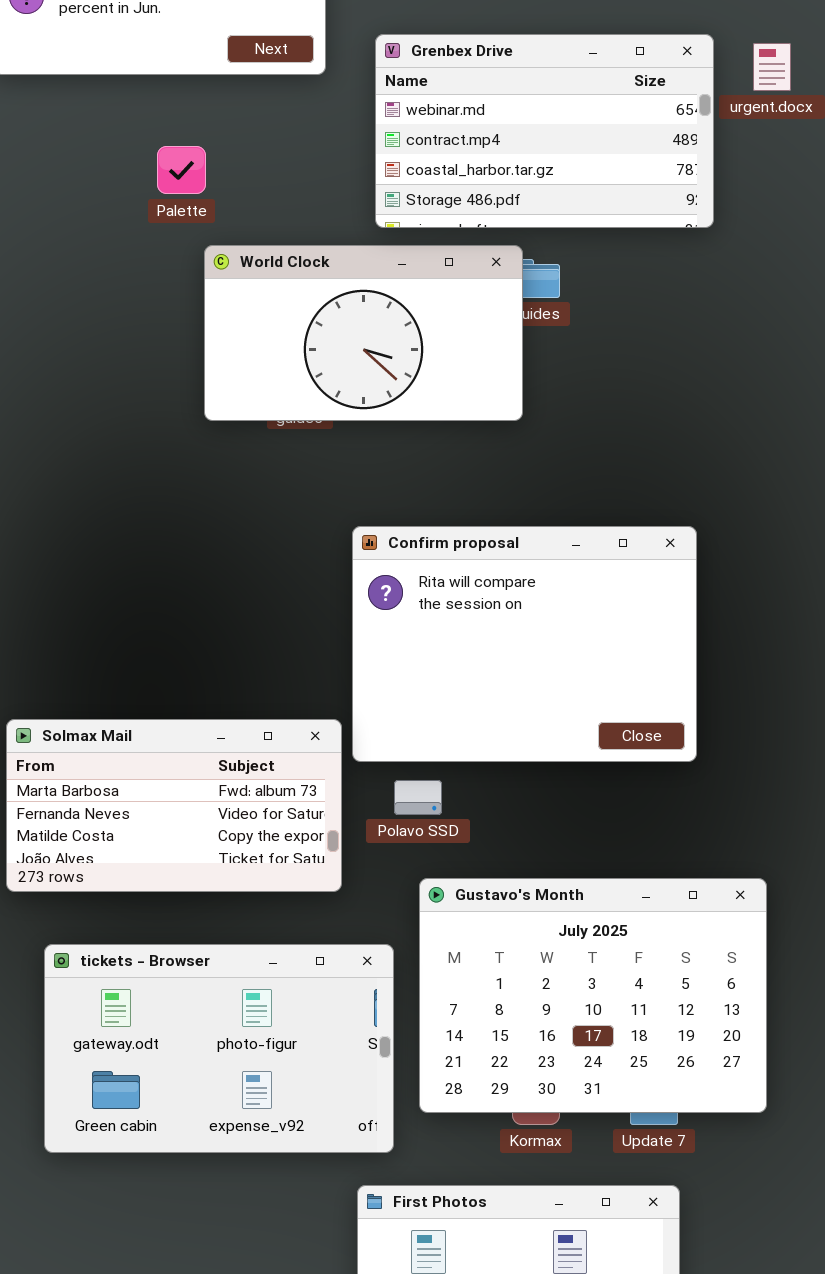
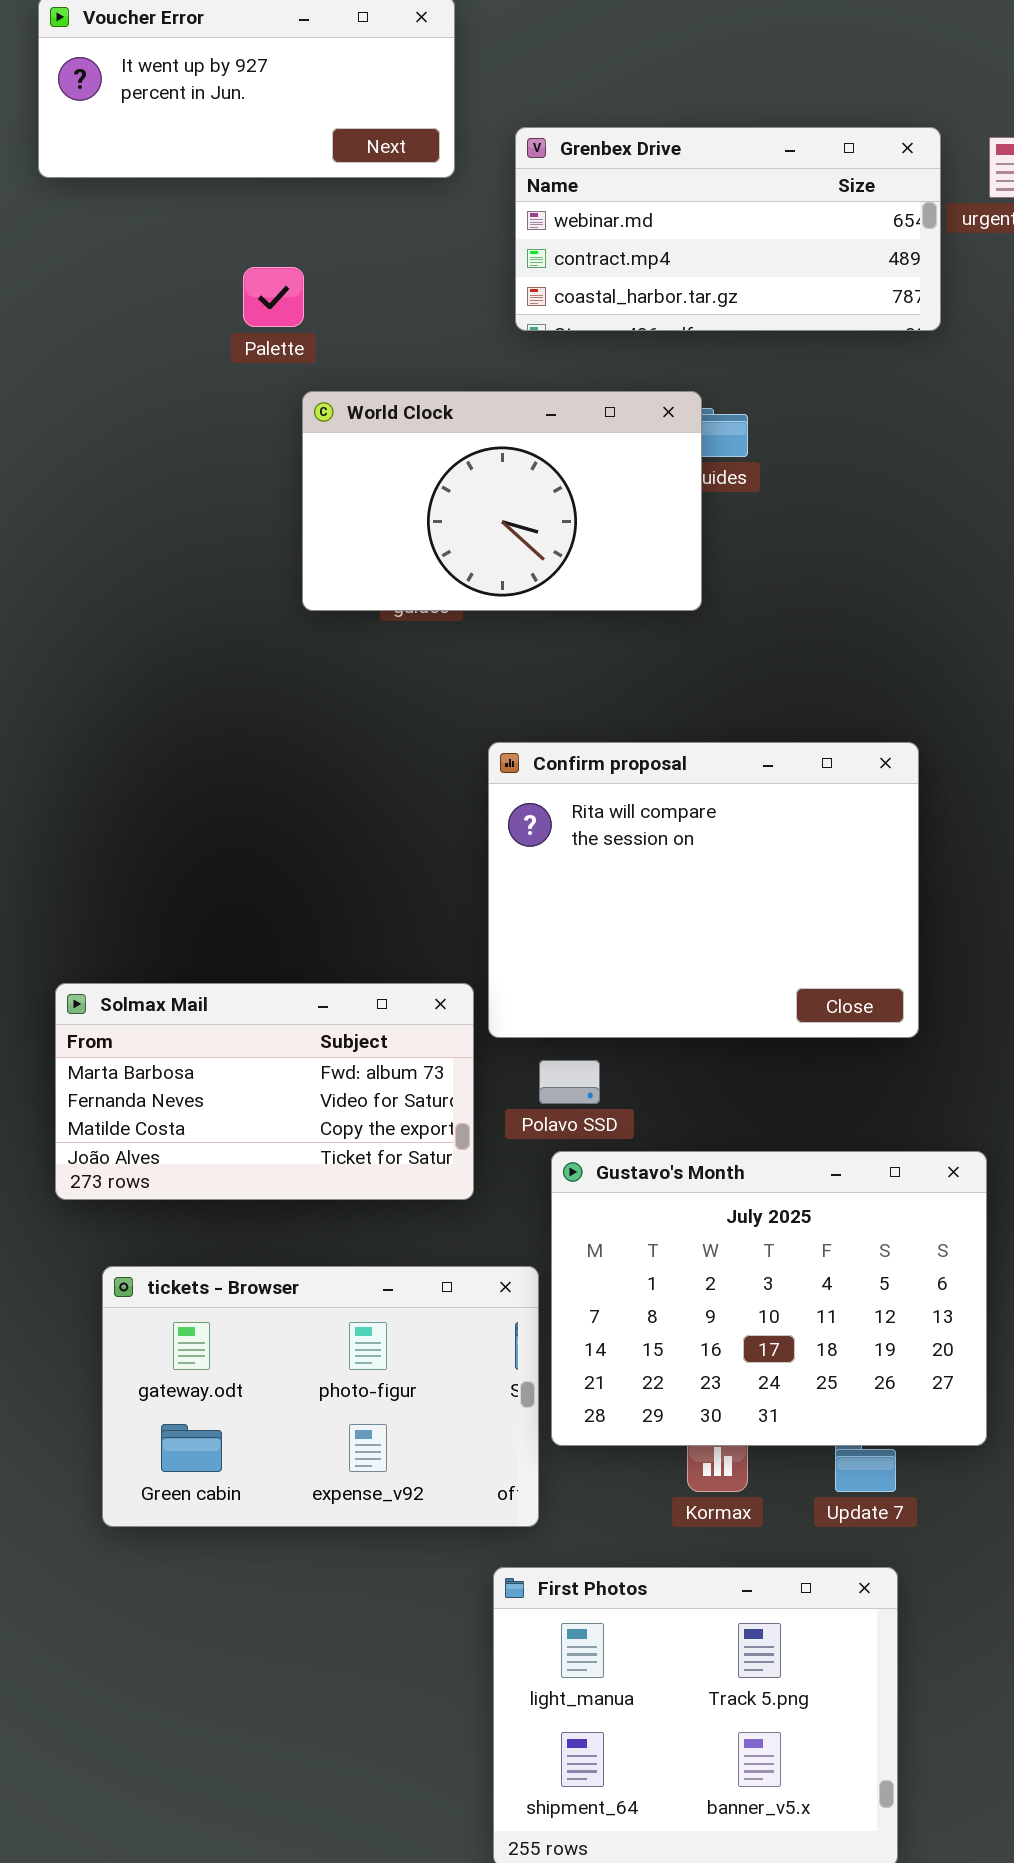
Grenbex Drive: [375,34,714,228] -> [515,127,941,331], resized
Gustavo's Month: [419,878,767,1113] -> [551,1151,987,1446], moved

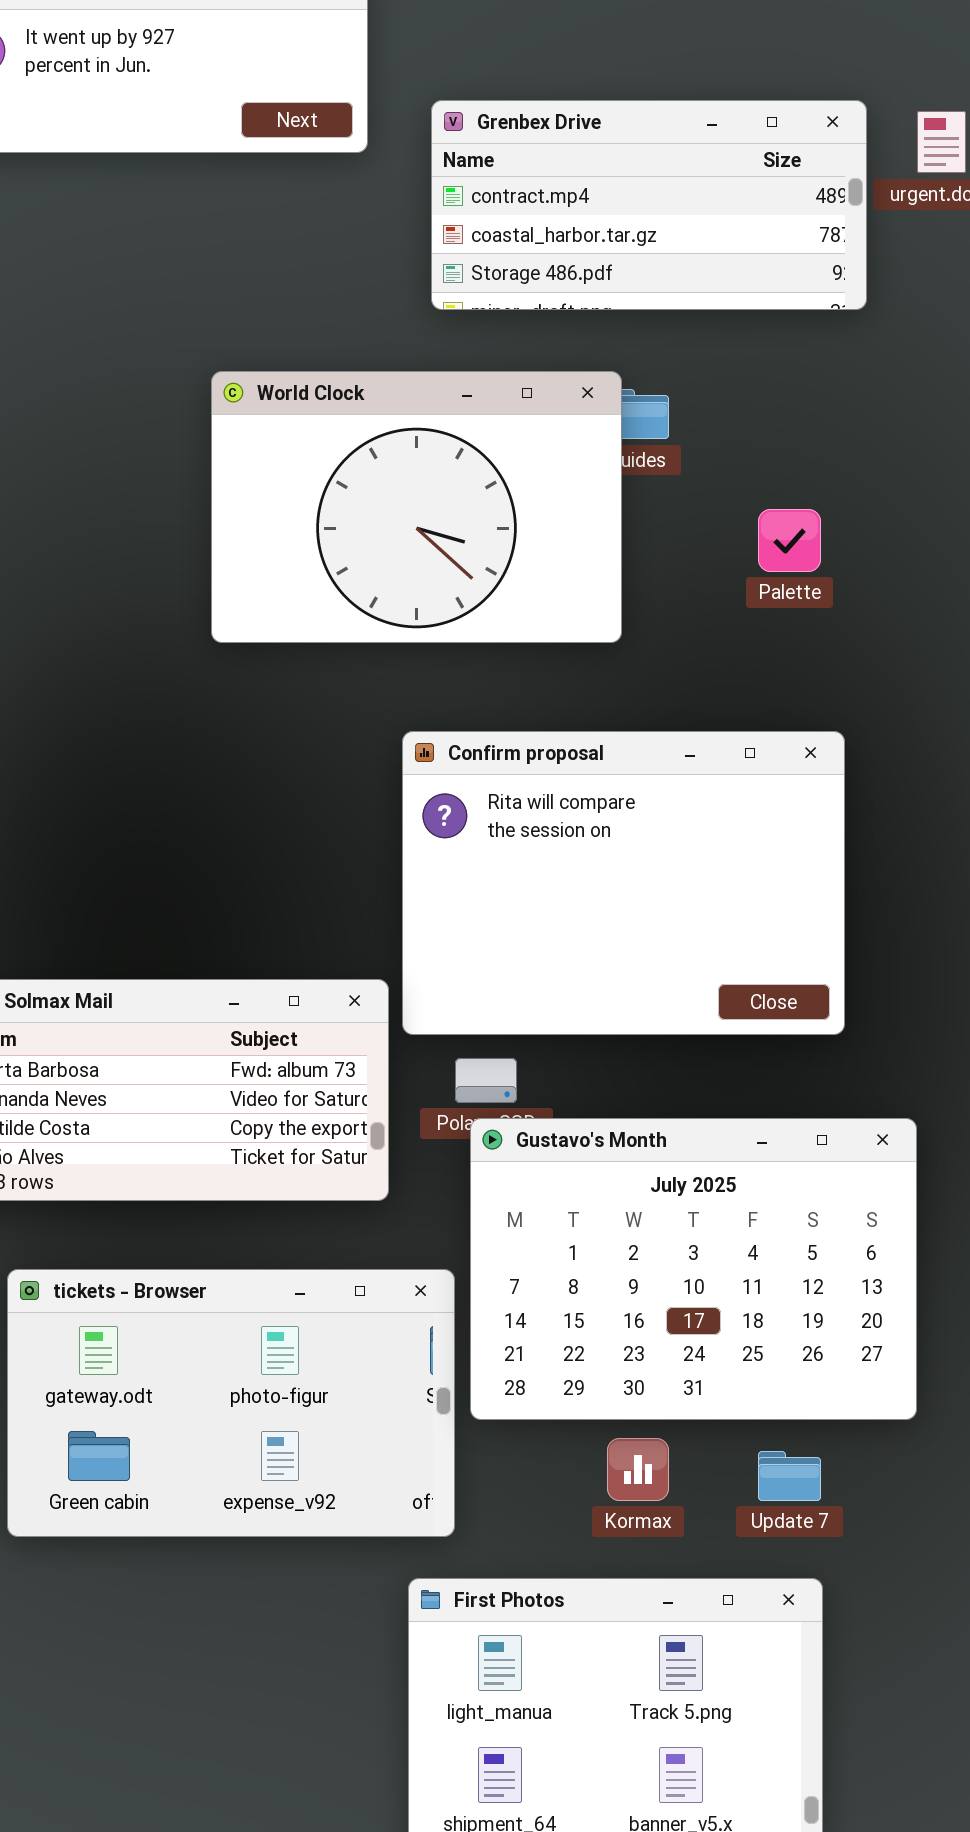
Grenbex Drive: [515,127,941,331] -> [431,100,867,310], scrolled down 1 row
Palette: [243,267,304,327] -> [758,509,821,572], moved
World Clock: [302,391,702,611] -> [211,371,622,643], resized
Gustavo's Month: [551,1151,987,1446] -> [470,1118,917,1420], moved

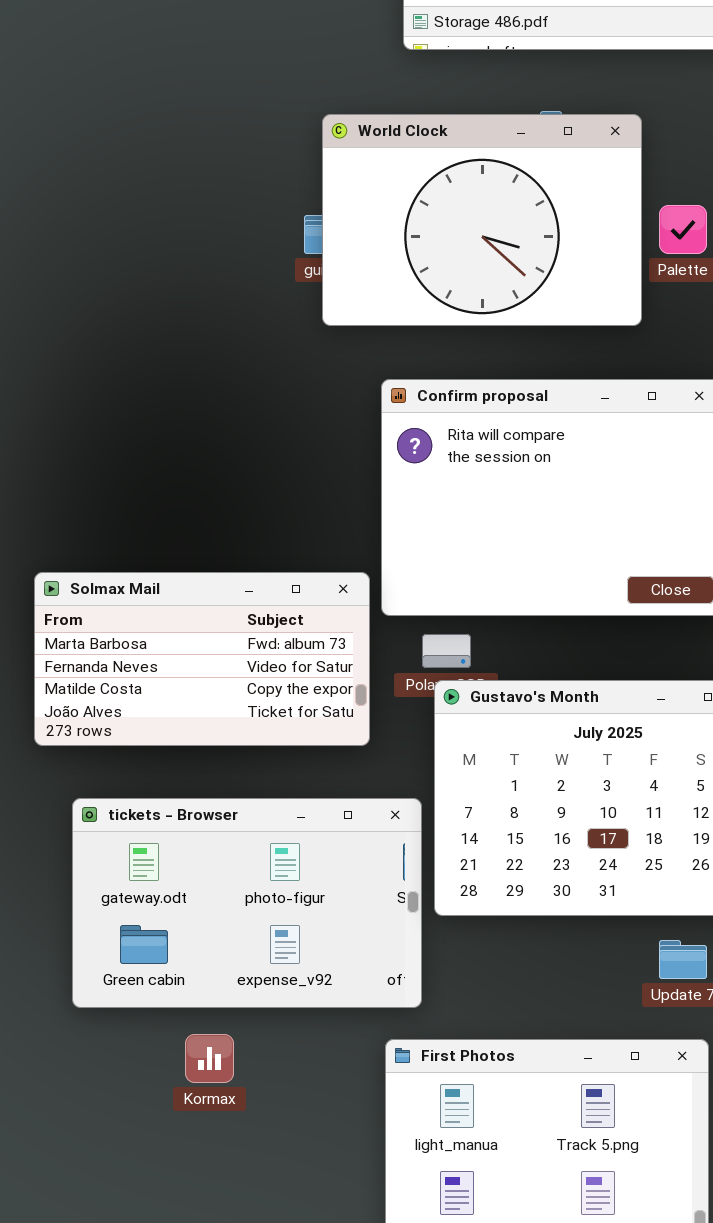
World Clock: [211,371,622,643] -> [322,114,642,326], moved
Kormax: [607,1438,669,1501] -> [185,1034,234,1083], moved

